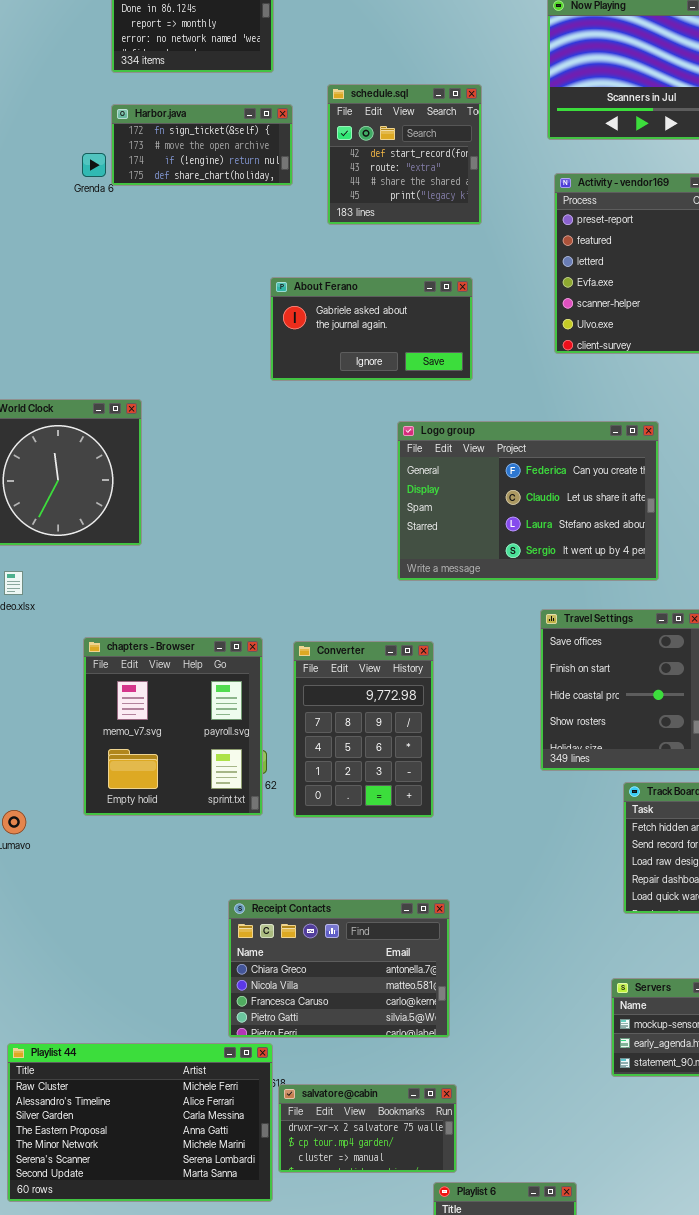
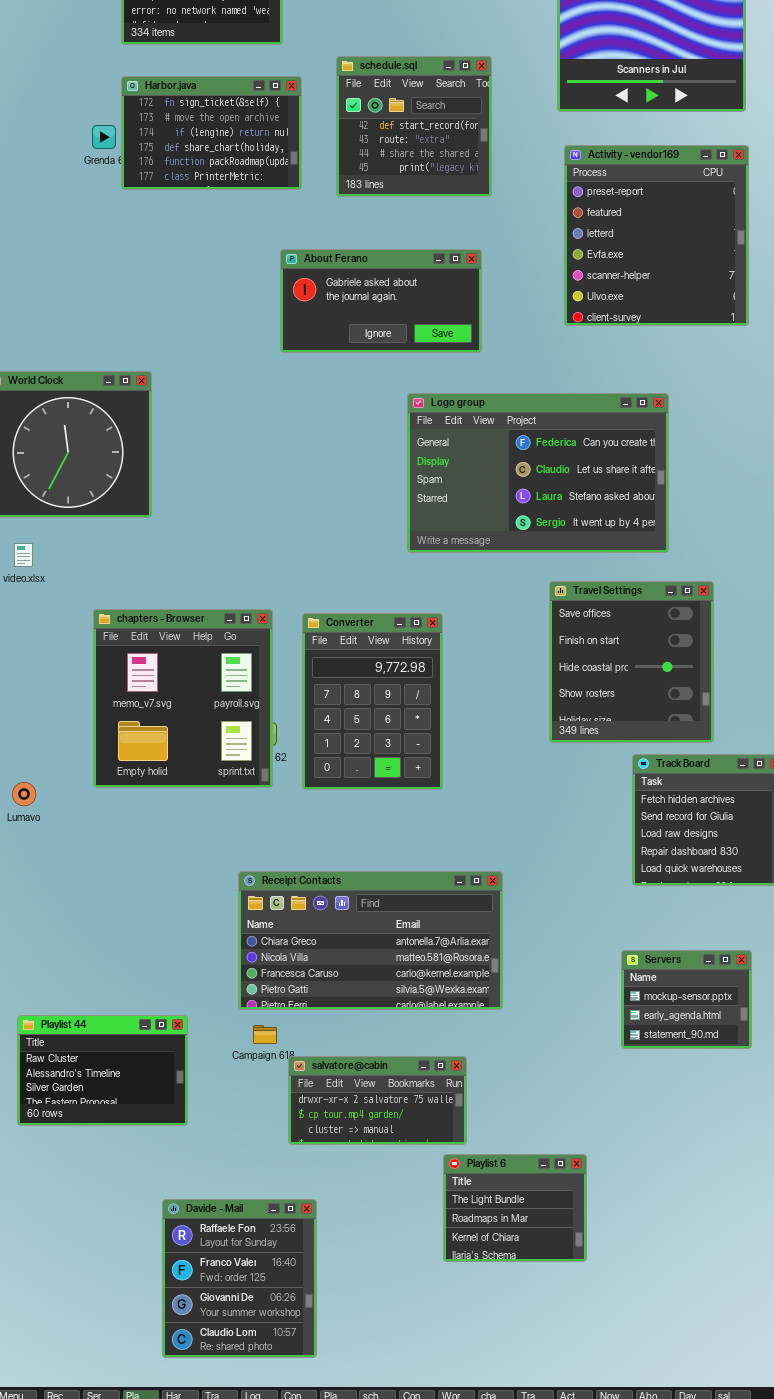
Harbor.java: [111,104,293,186] -> [121,76,302,190], resized
Receipt Contacts: [228,899,450,1038] -> [238,871,503,1010], resized
Playlist 44: [7,1043,273,1202] -> [17,1015,188,1126], resized

